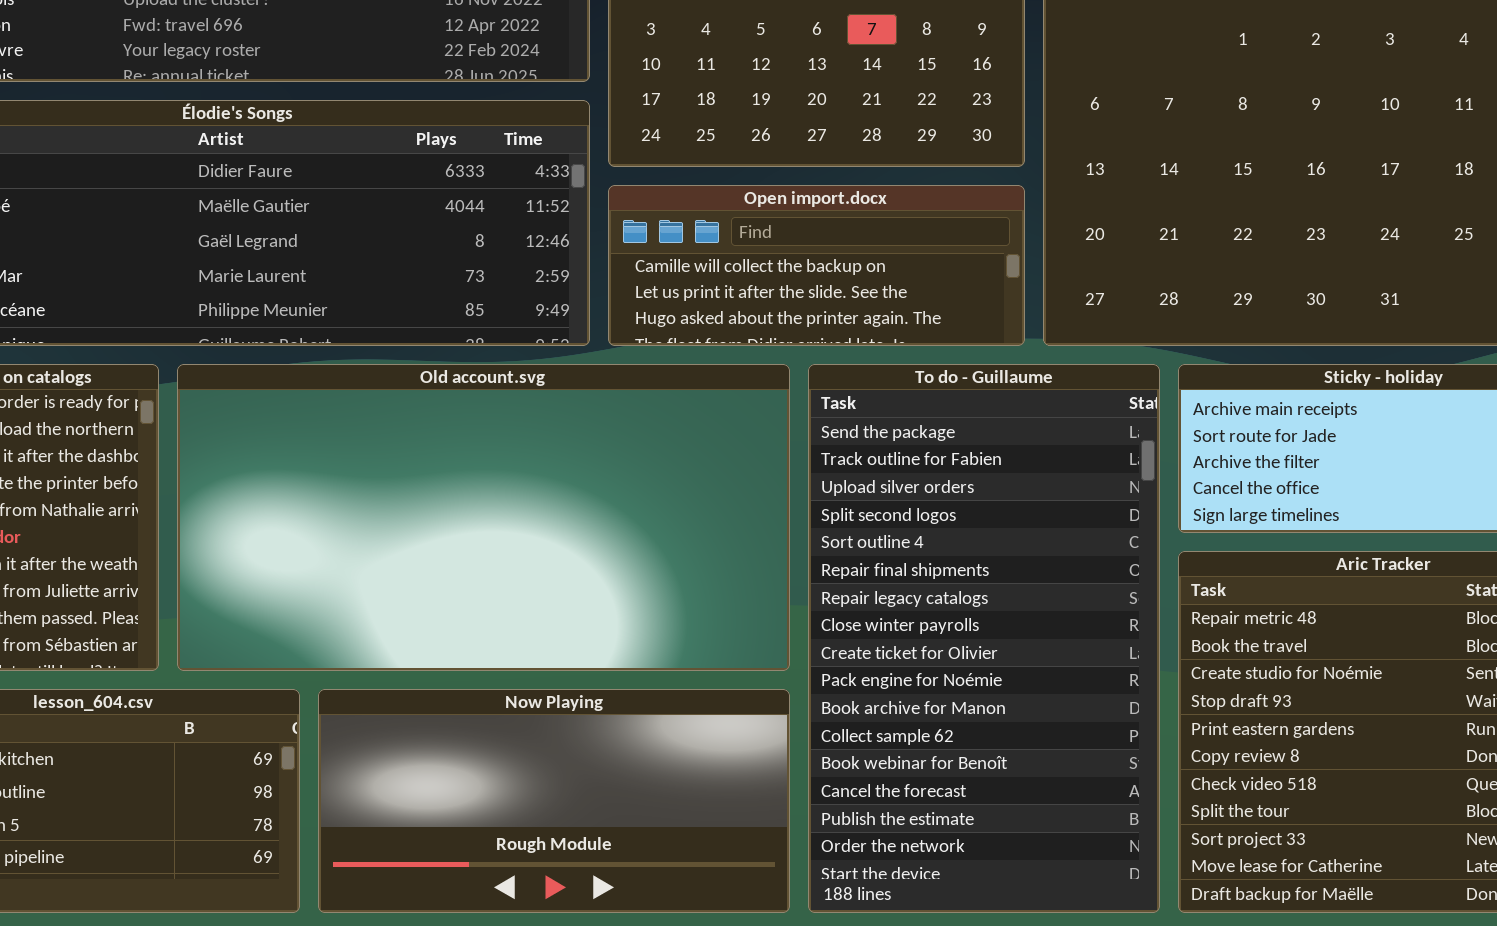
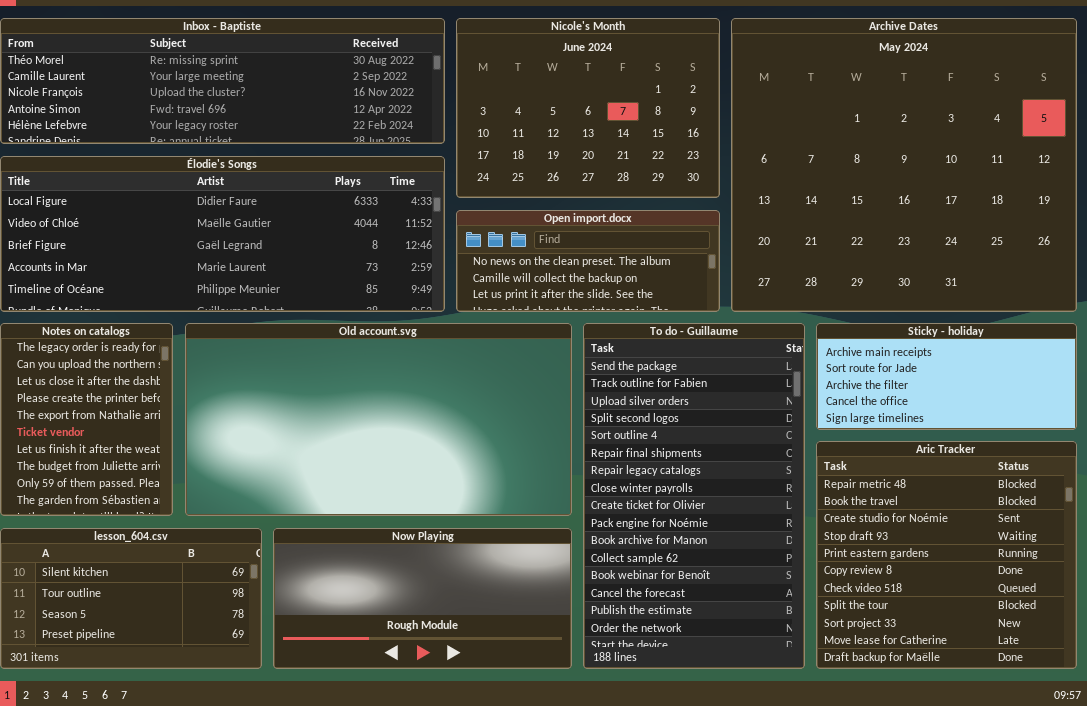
Open import.docx: [608,185,1025,346] -> [456,210,720,312], scrolled up 1 row

